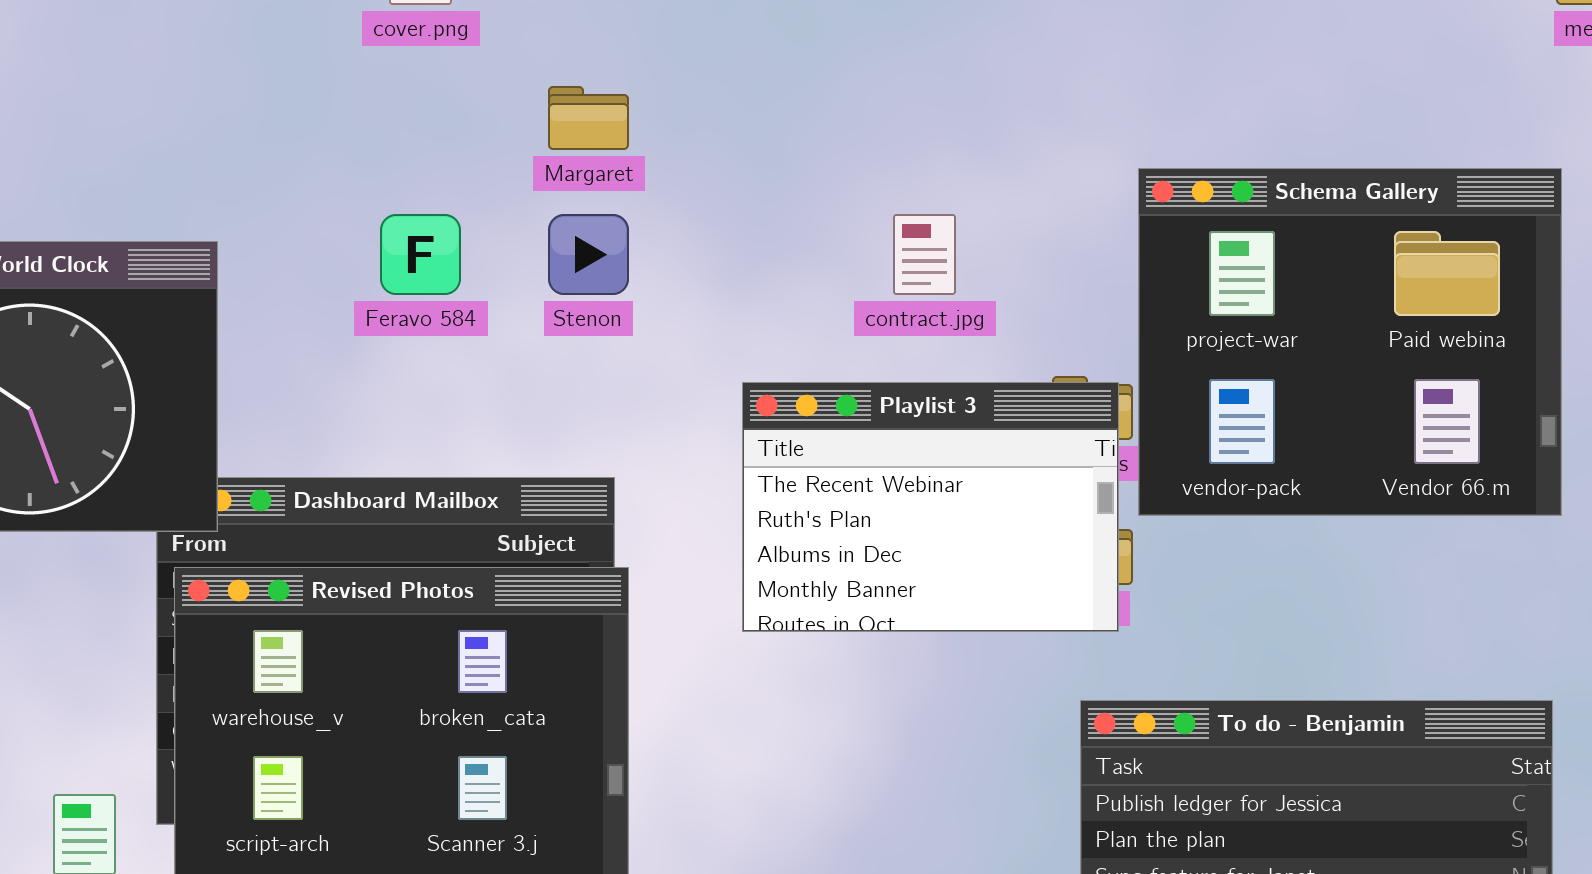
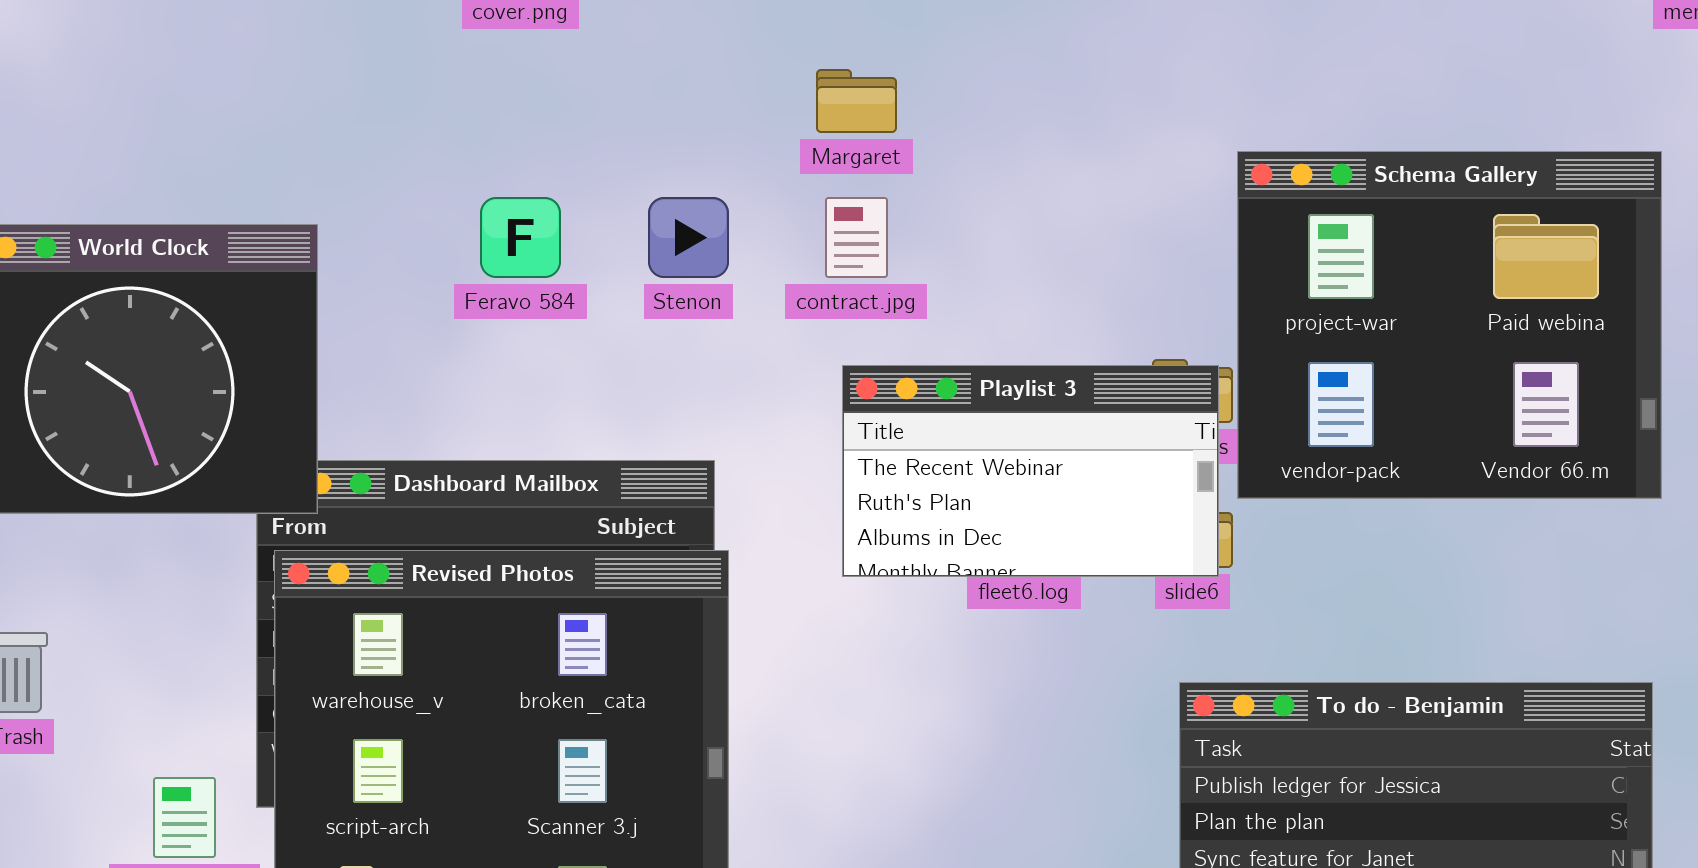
Margaret: [548,86,629,150] -> [816,69,897,133], moved
contract.jpg: [893,214,956,295] -> [825,197,888,278], moved
Playlist 3: [742,382,1119,632] -> [842,365,1219,577], resized

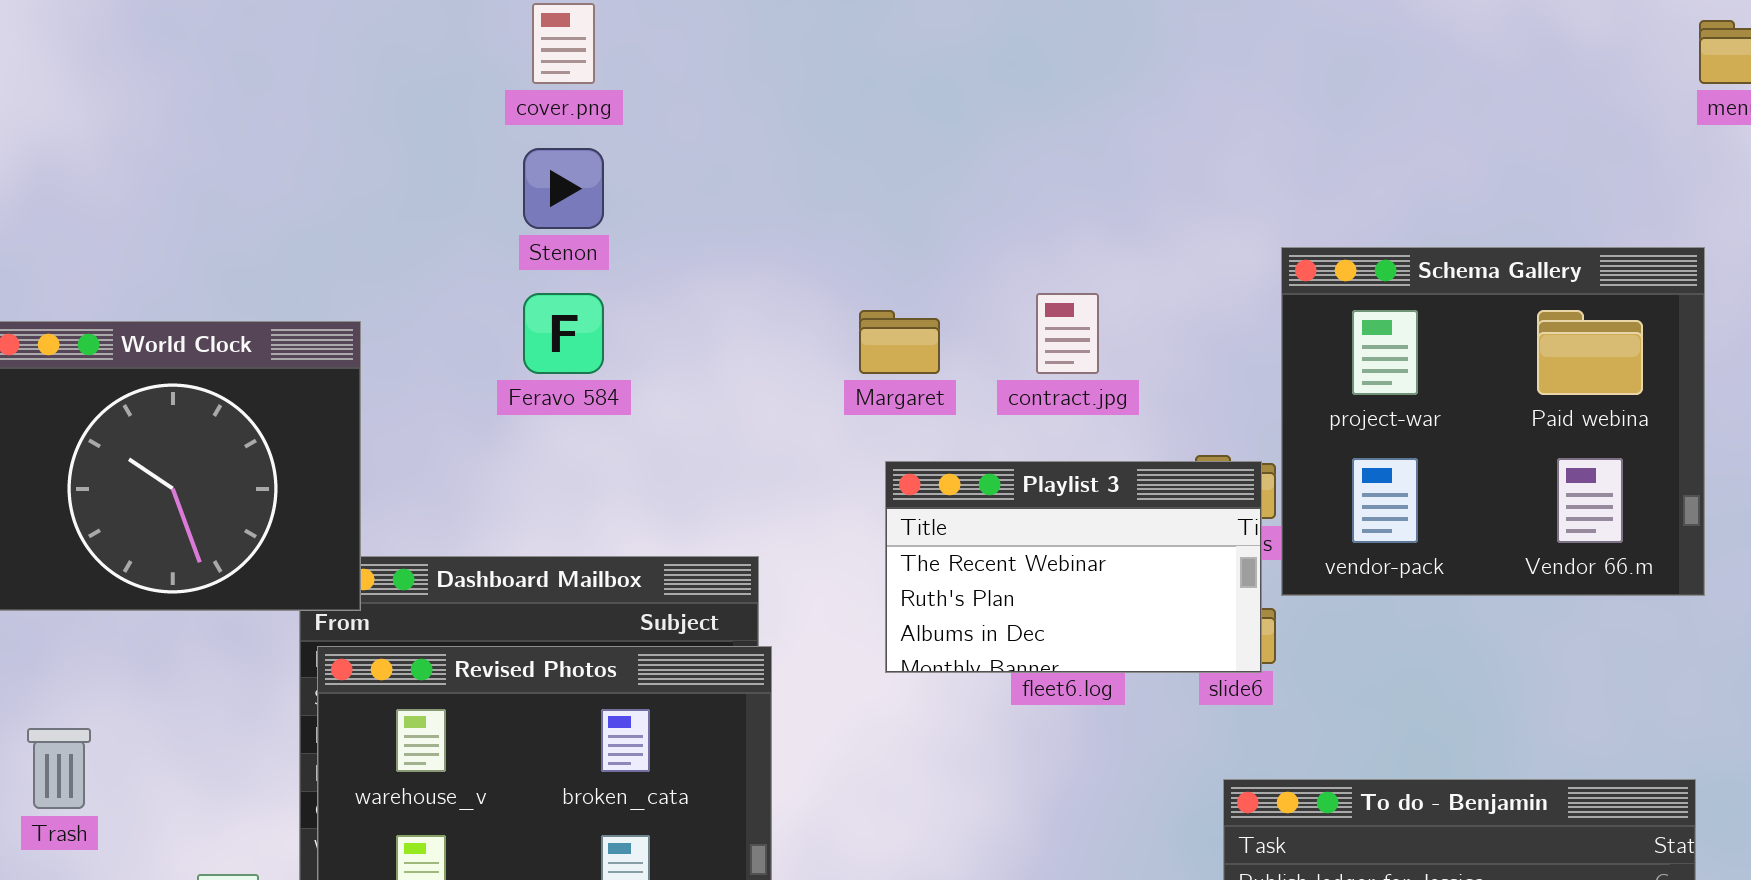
Margaret: [816,69,897,133] -> [859,310,940,374], moved
Stenon: [648,197,729,278] -> [523,148,604,229], moved
contract.jpg: [825,197,888,278] -> [1036,293,1099,374], moved

